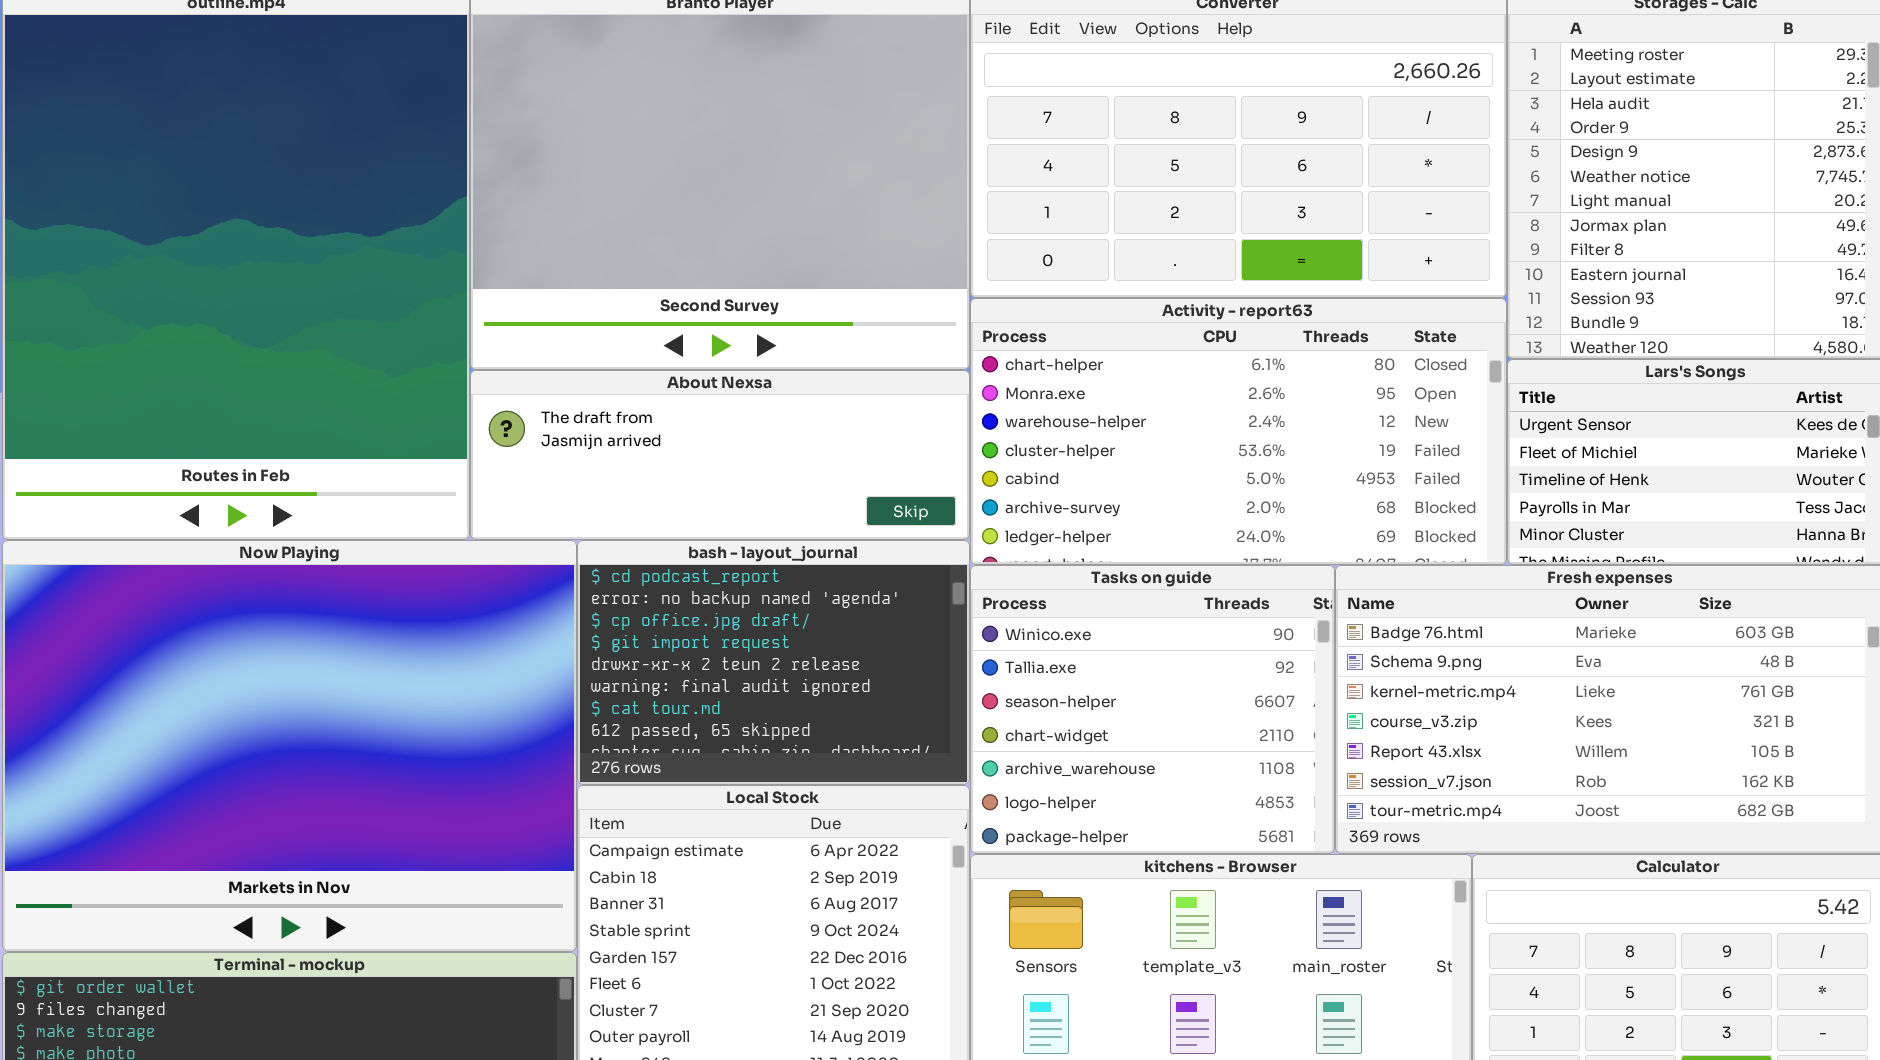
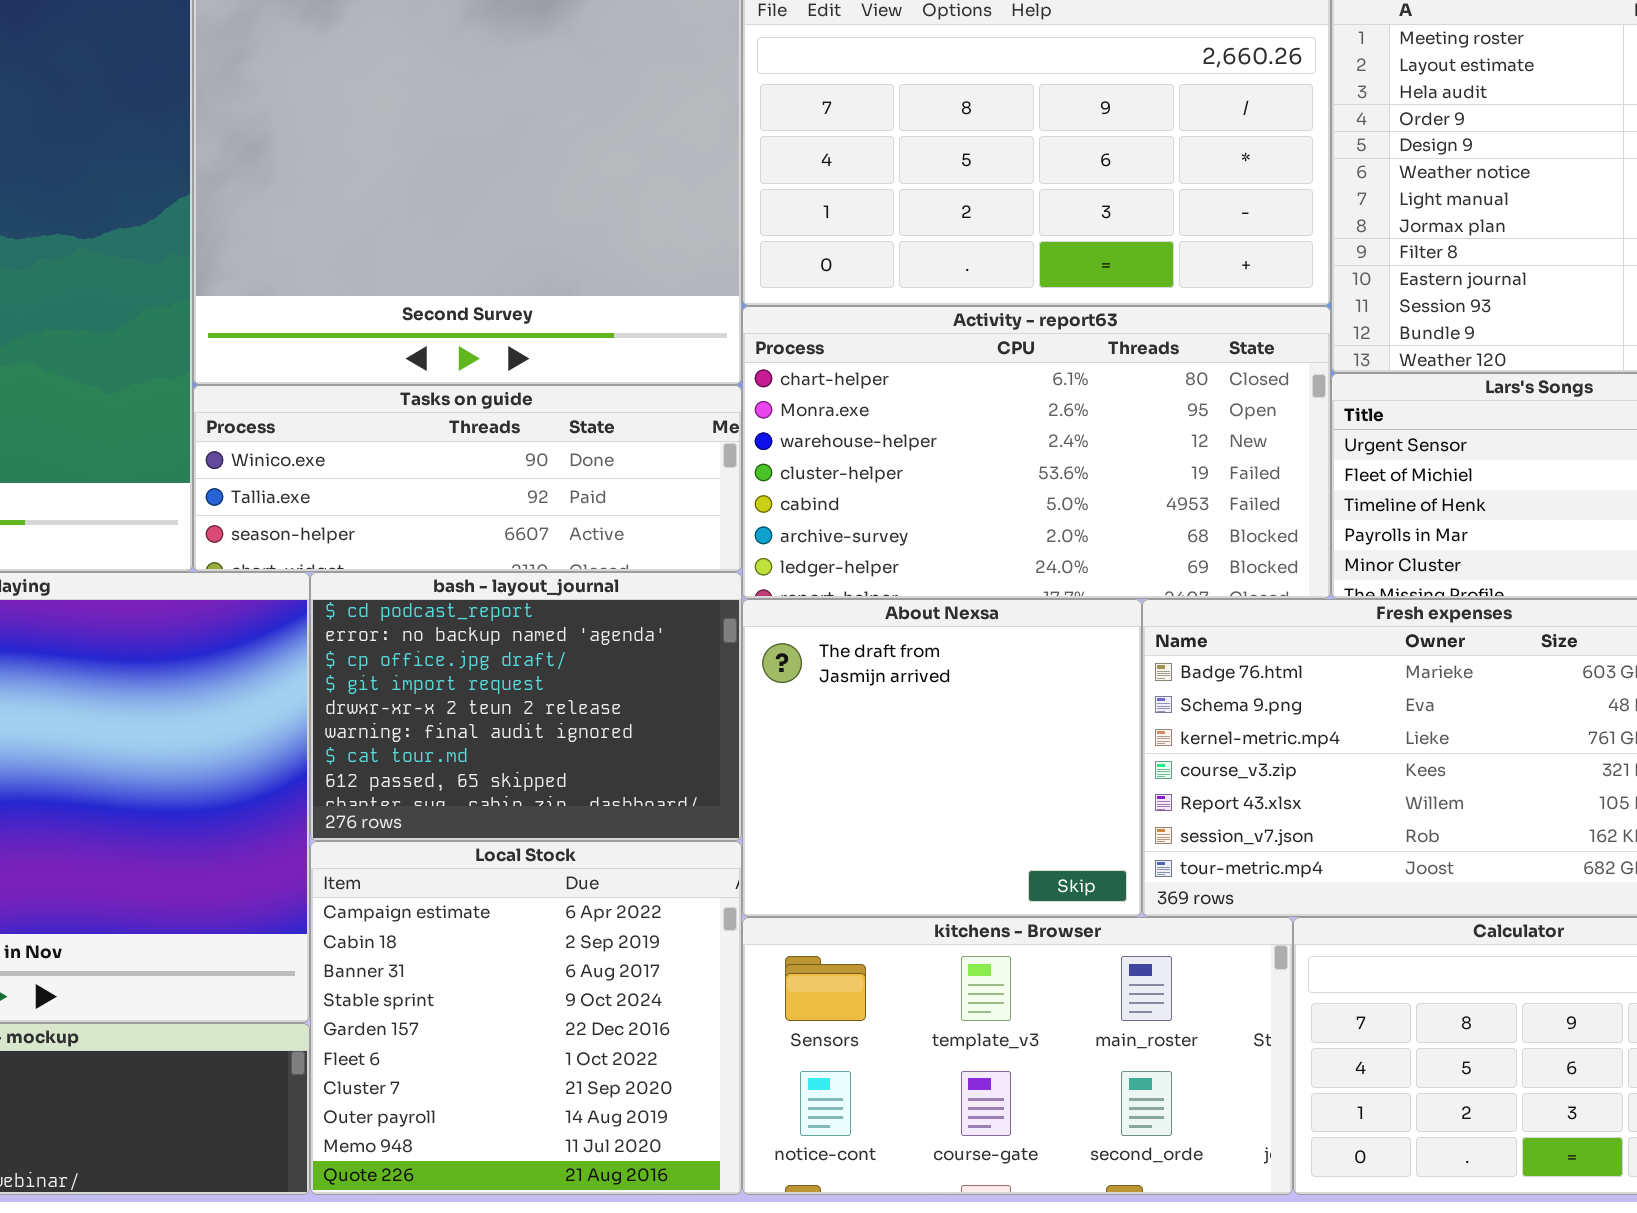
About Nexsa: [470,370,970,540] -> [742,599,1142,917], moved, resized
Tasks on guide: [970,565,1335,854] -> [193,385,742,572], moved, resized

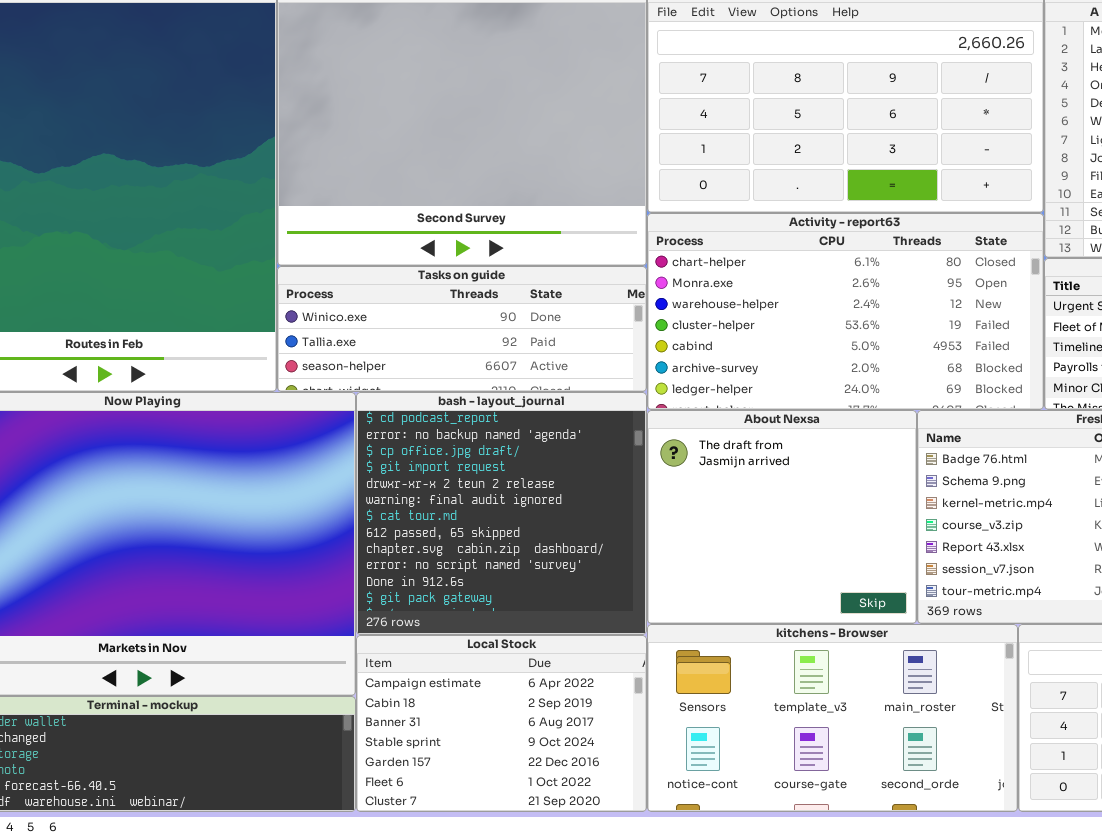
bash - layout_journal: [310,572,742,841] -> [356,392,647,635], resized
Local Stock: [310,841,742,1195] -> [356,635,647,812], resized

